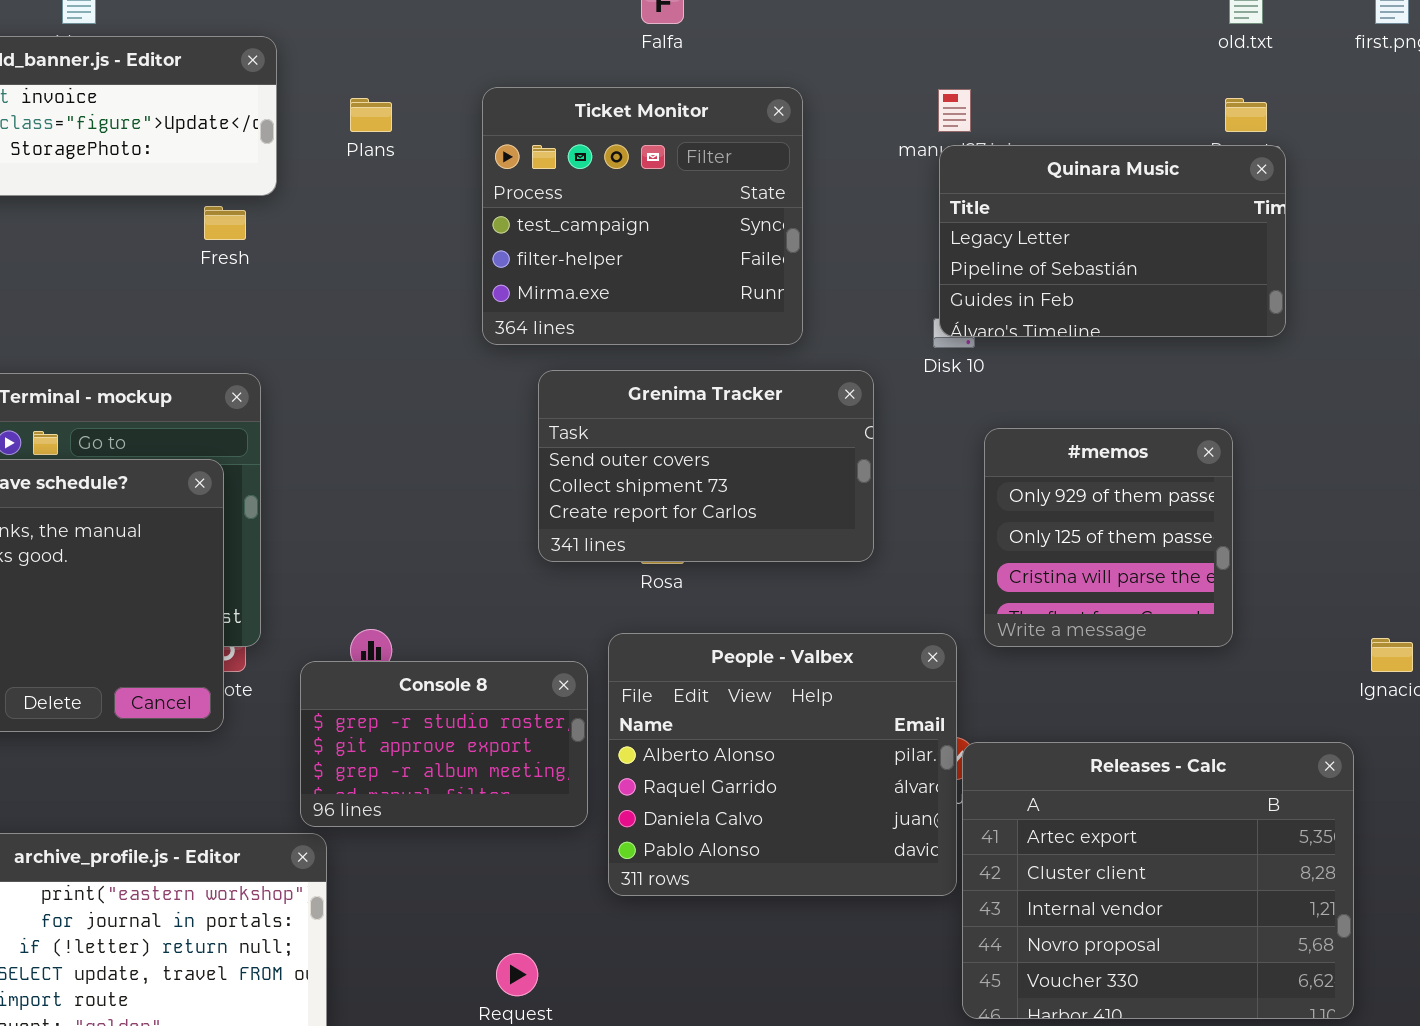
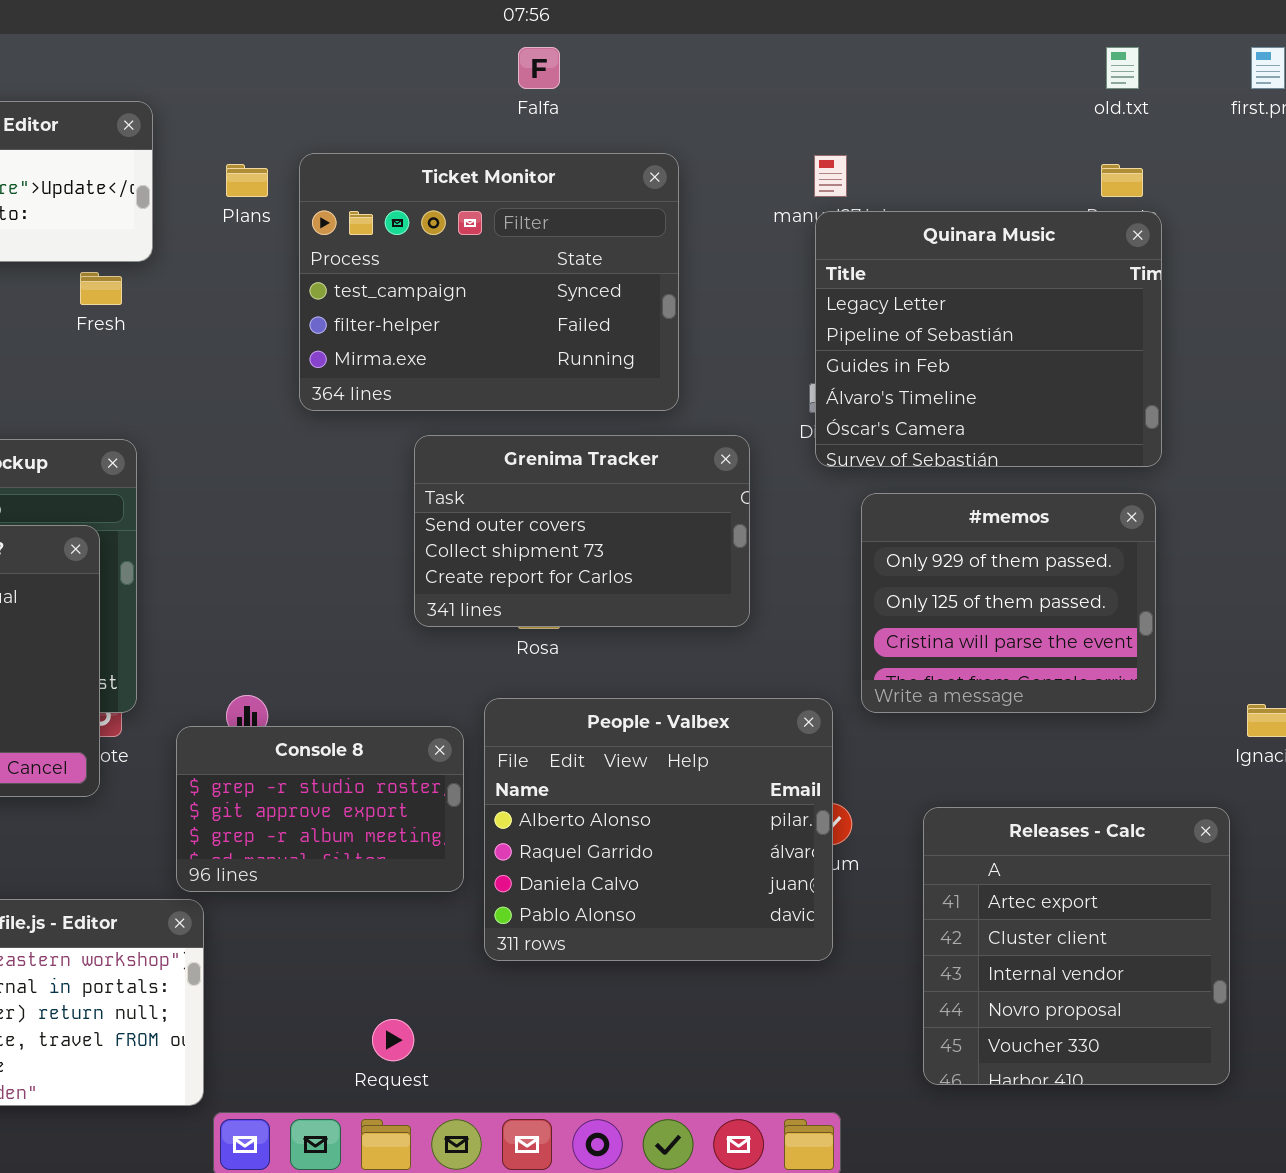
Ticket Monitor: [482,87,803,345] -> [299,153,679,411], resized
Quinara Music: [939,145,1286,337] -> [815,211,1162,467], resized
#memos: [984,428,1233,647] -> [861,493,1156,713], resized
Releases - Calc: [962,742,1354,1019] -> [923,807,1230,1085], resized

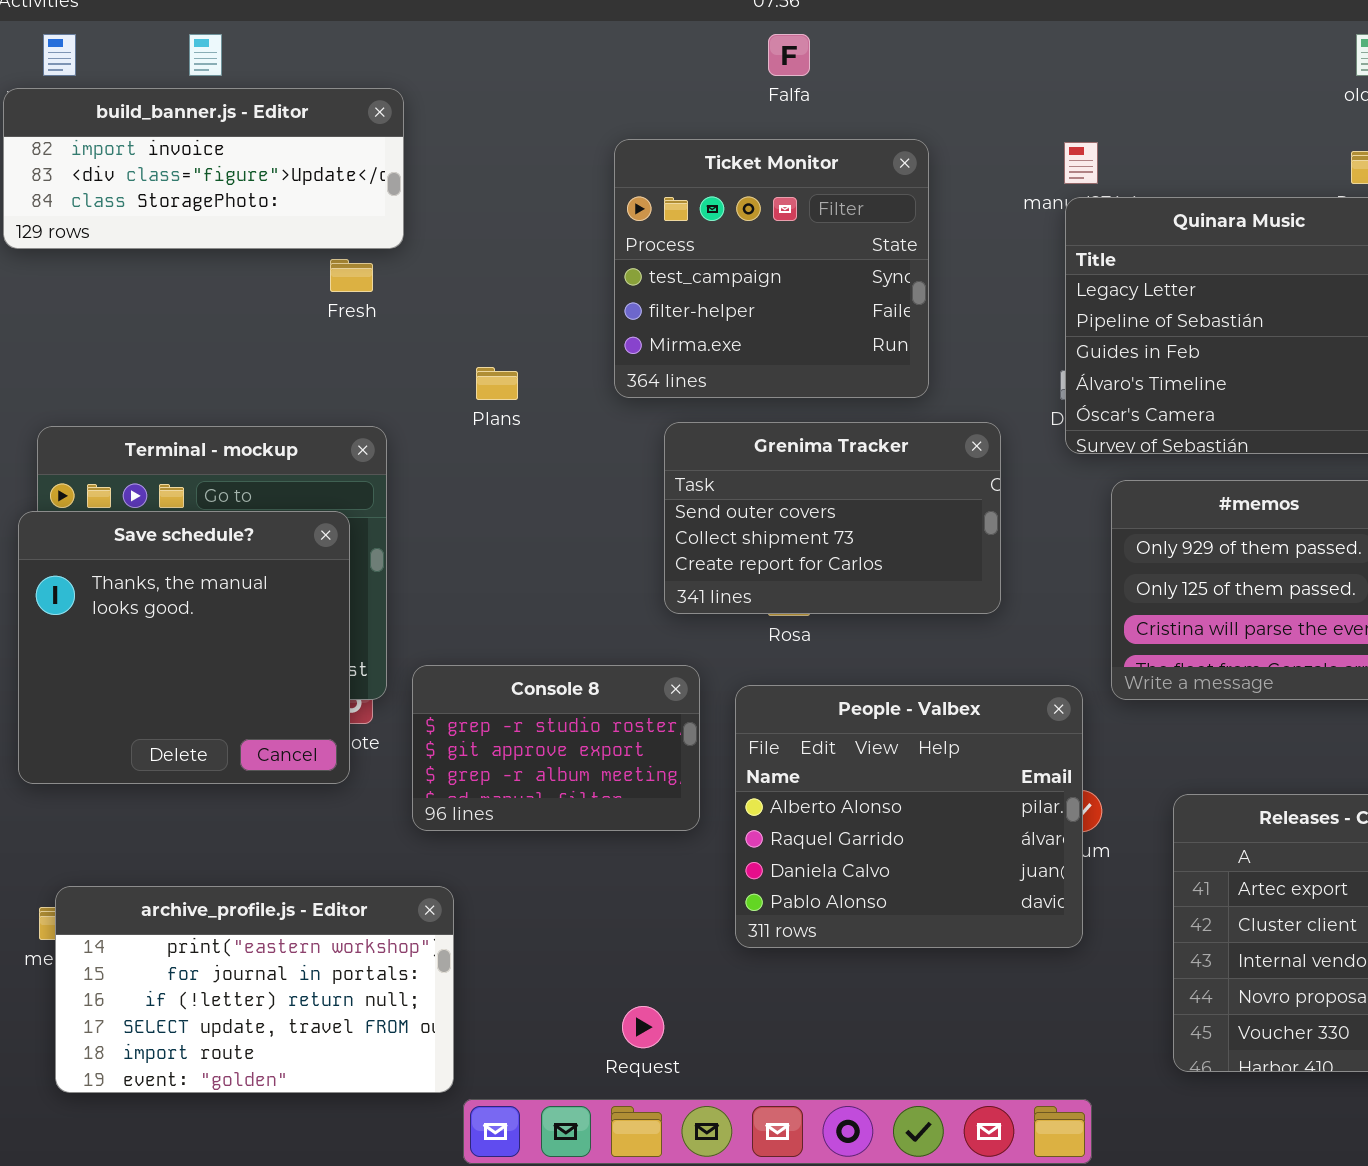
Ticket Monitor: [299,153,679,411] -> [614,139,929,398], resized
Plans: [226,164,268,197] -> [476,367,518,400], moved
Console 8: [176,726,464,892] -> [412,665,700,831], moved

